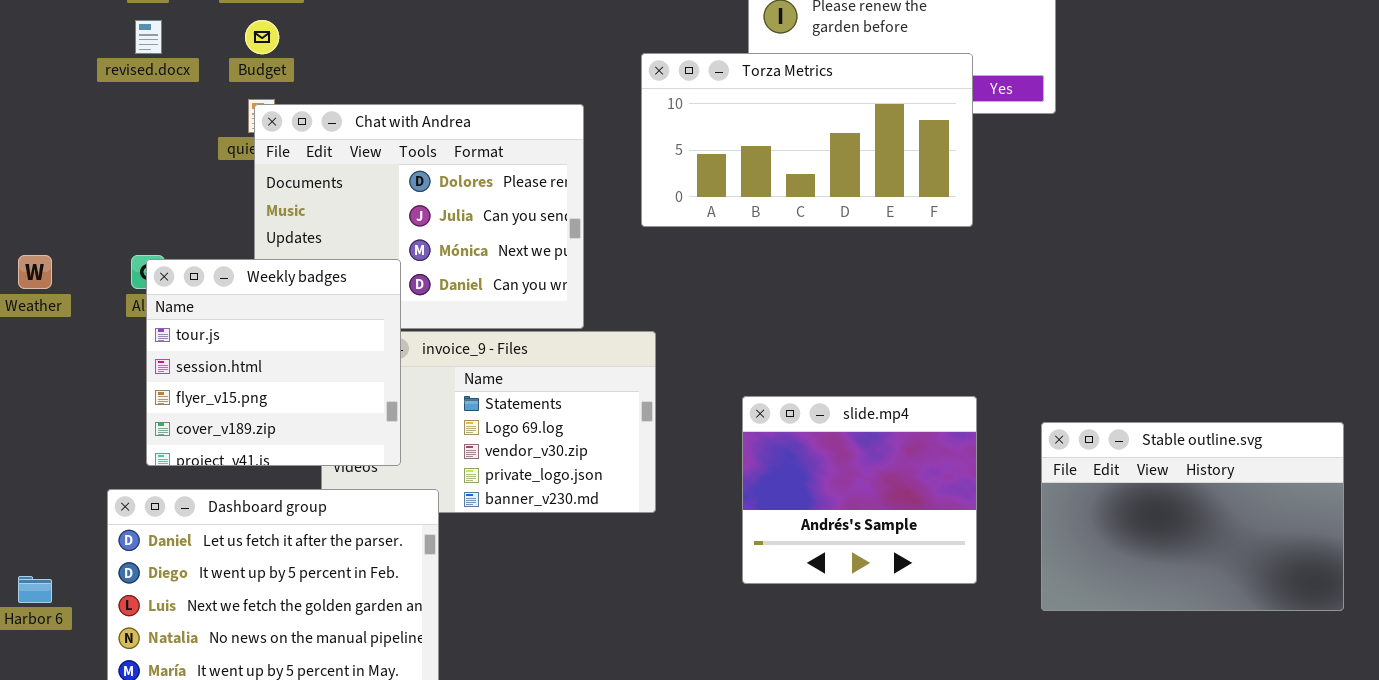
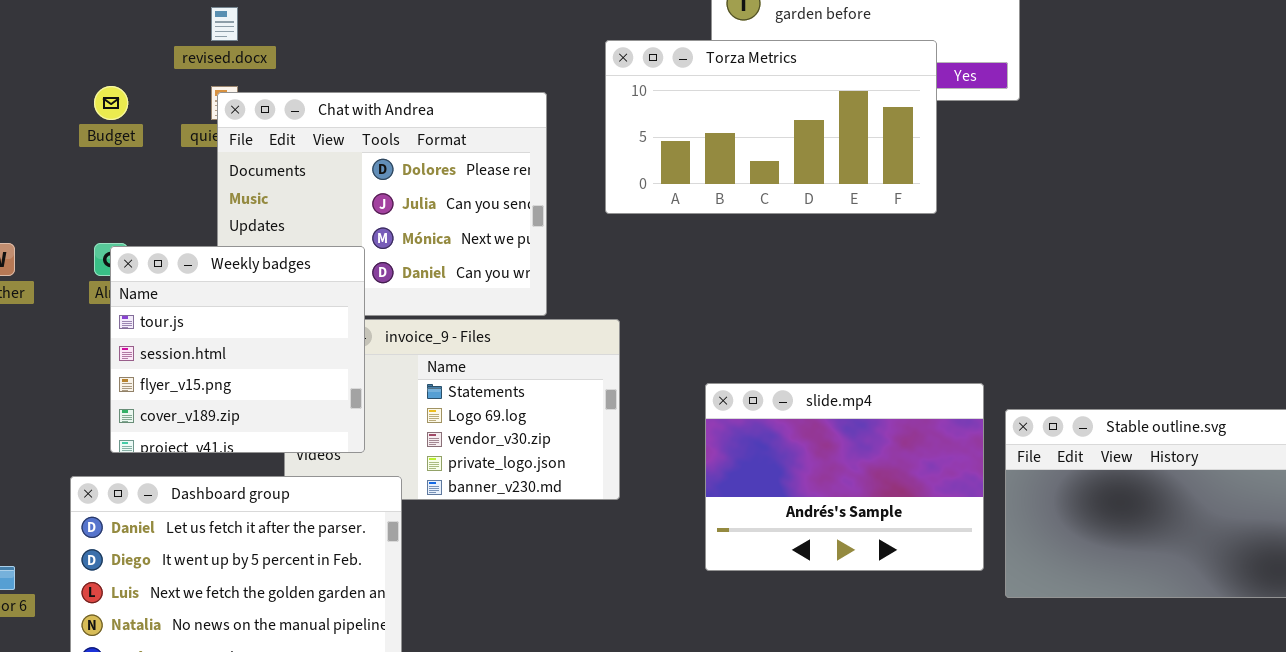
revised.docx: [135,20,162,54] -> [211,7,238,41], moved
Budget: [245,20,279,54] -> [94,86,128,120], moved
slide.mp4: [742,396,977,584] -> [705,383,984,571], resized

